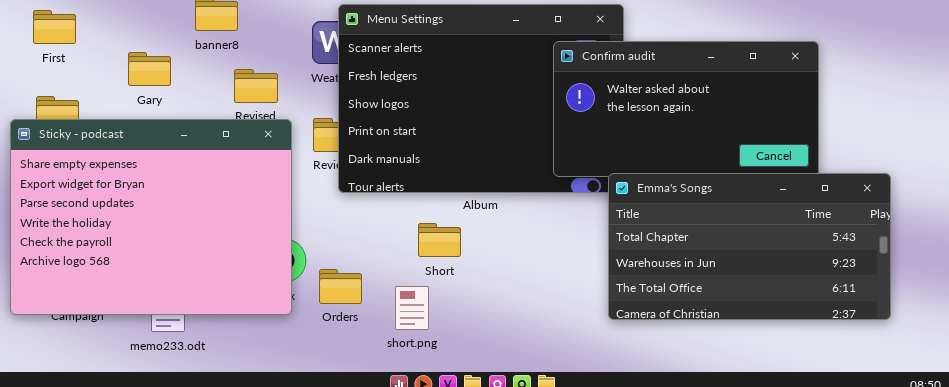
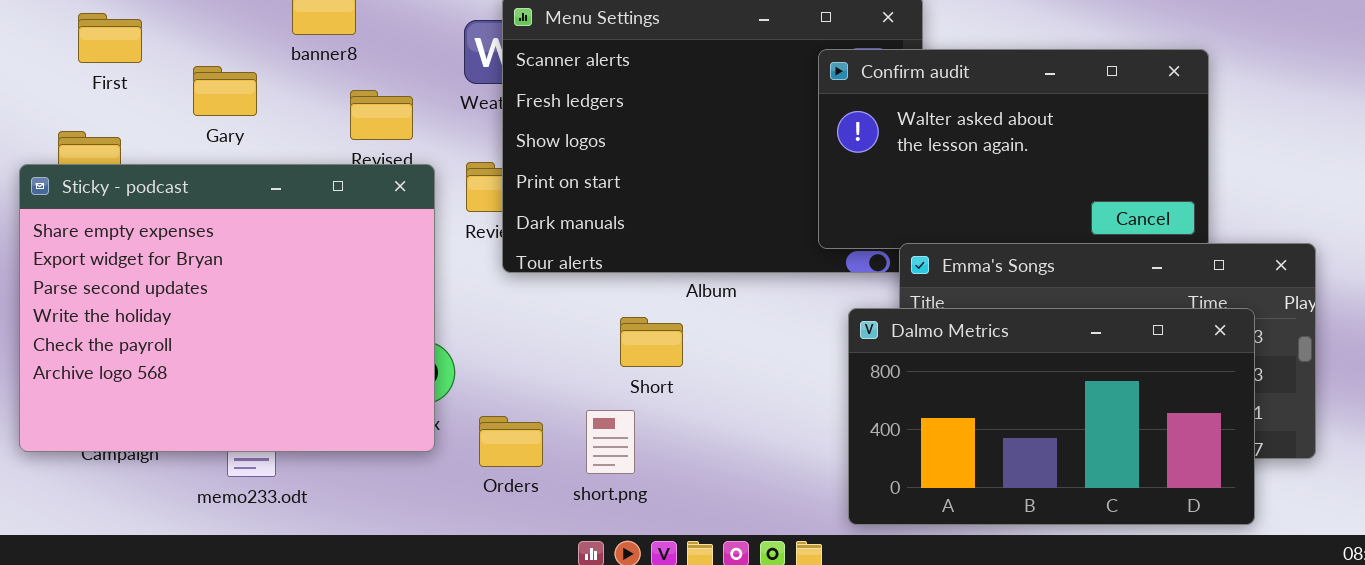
First: [33,10,76,44] -> [78,13,142,63], moved
Dalmo Metrics: none -> [848,308,1255,525], opened
Orders: [319,269,362,304] -> [479,416,543,467], moved

